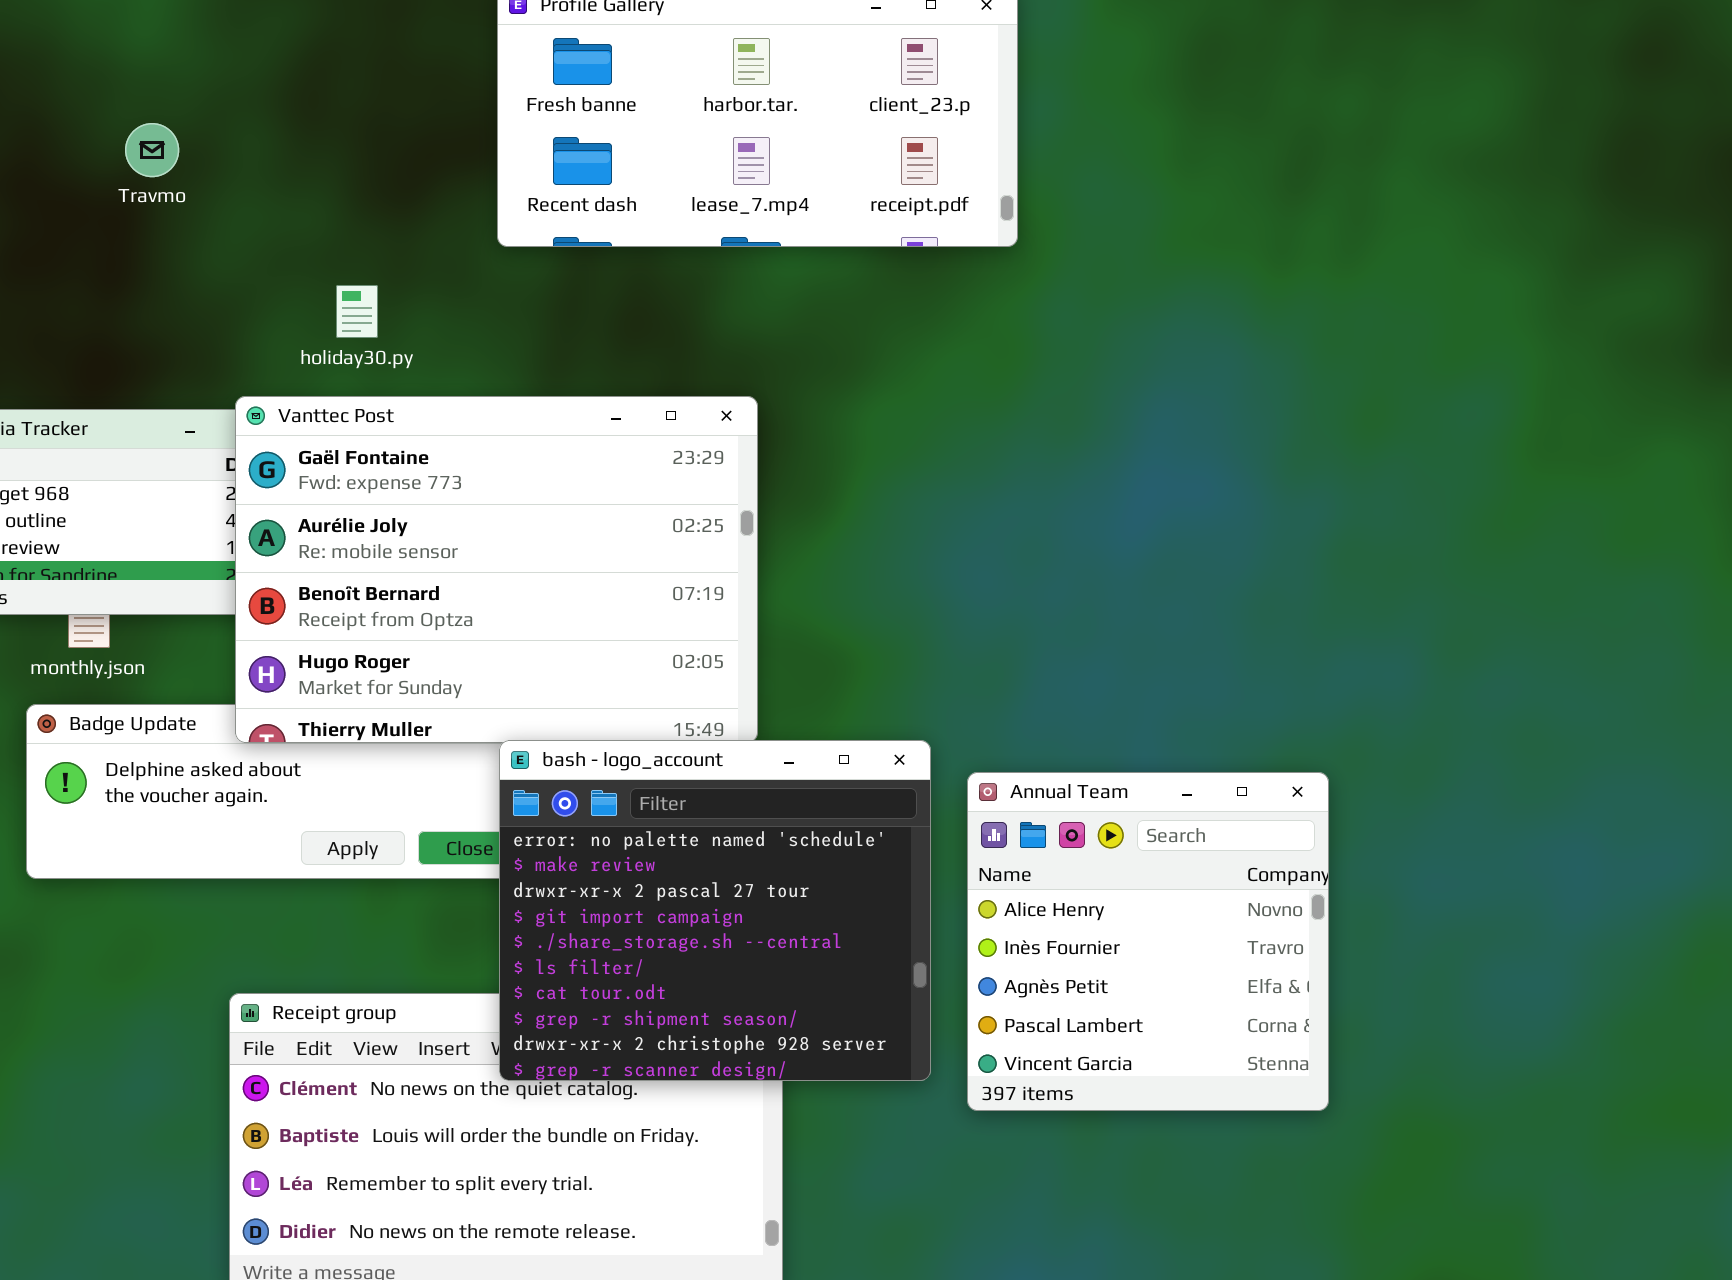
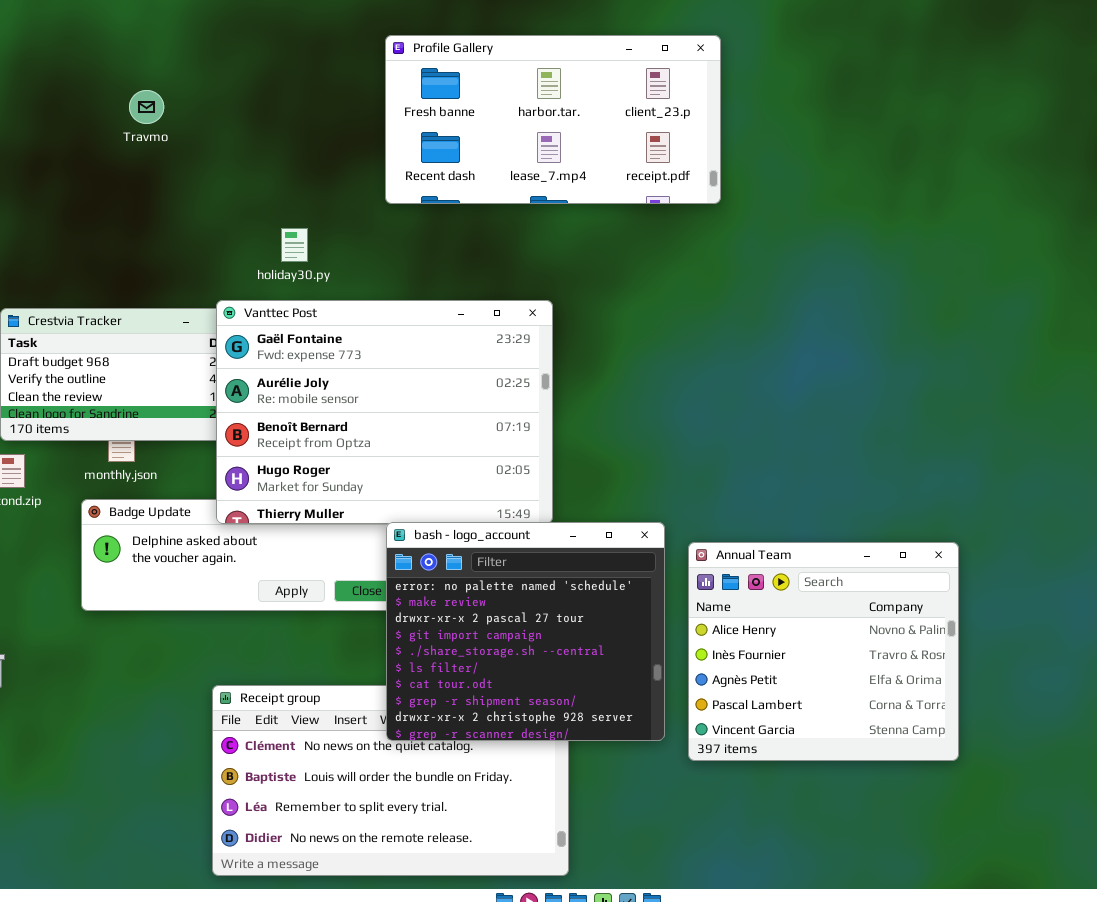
Travmo: [125,123,179,177] -> [129,90,164,124], moved
Annual Team: [967,772,1329,1111] -> [688,542,959,761], resized

